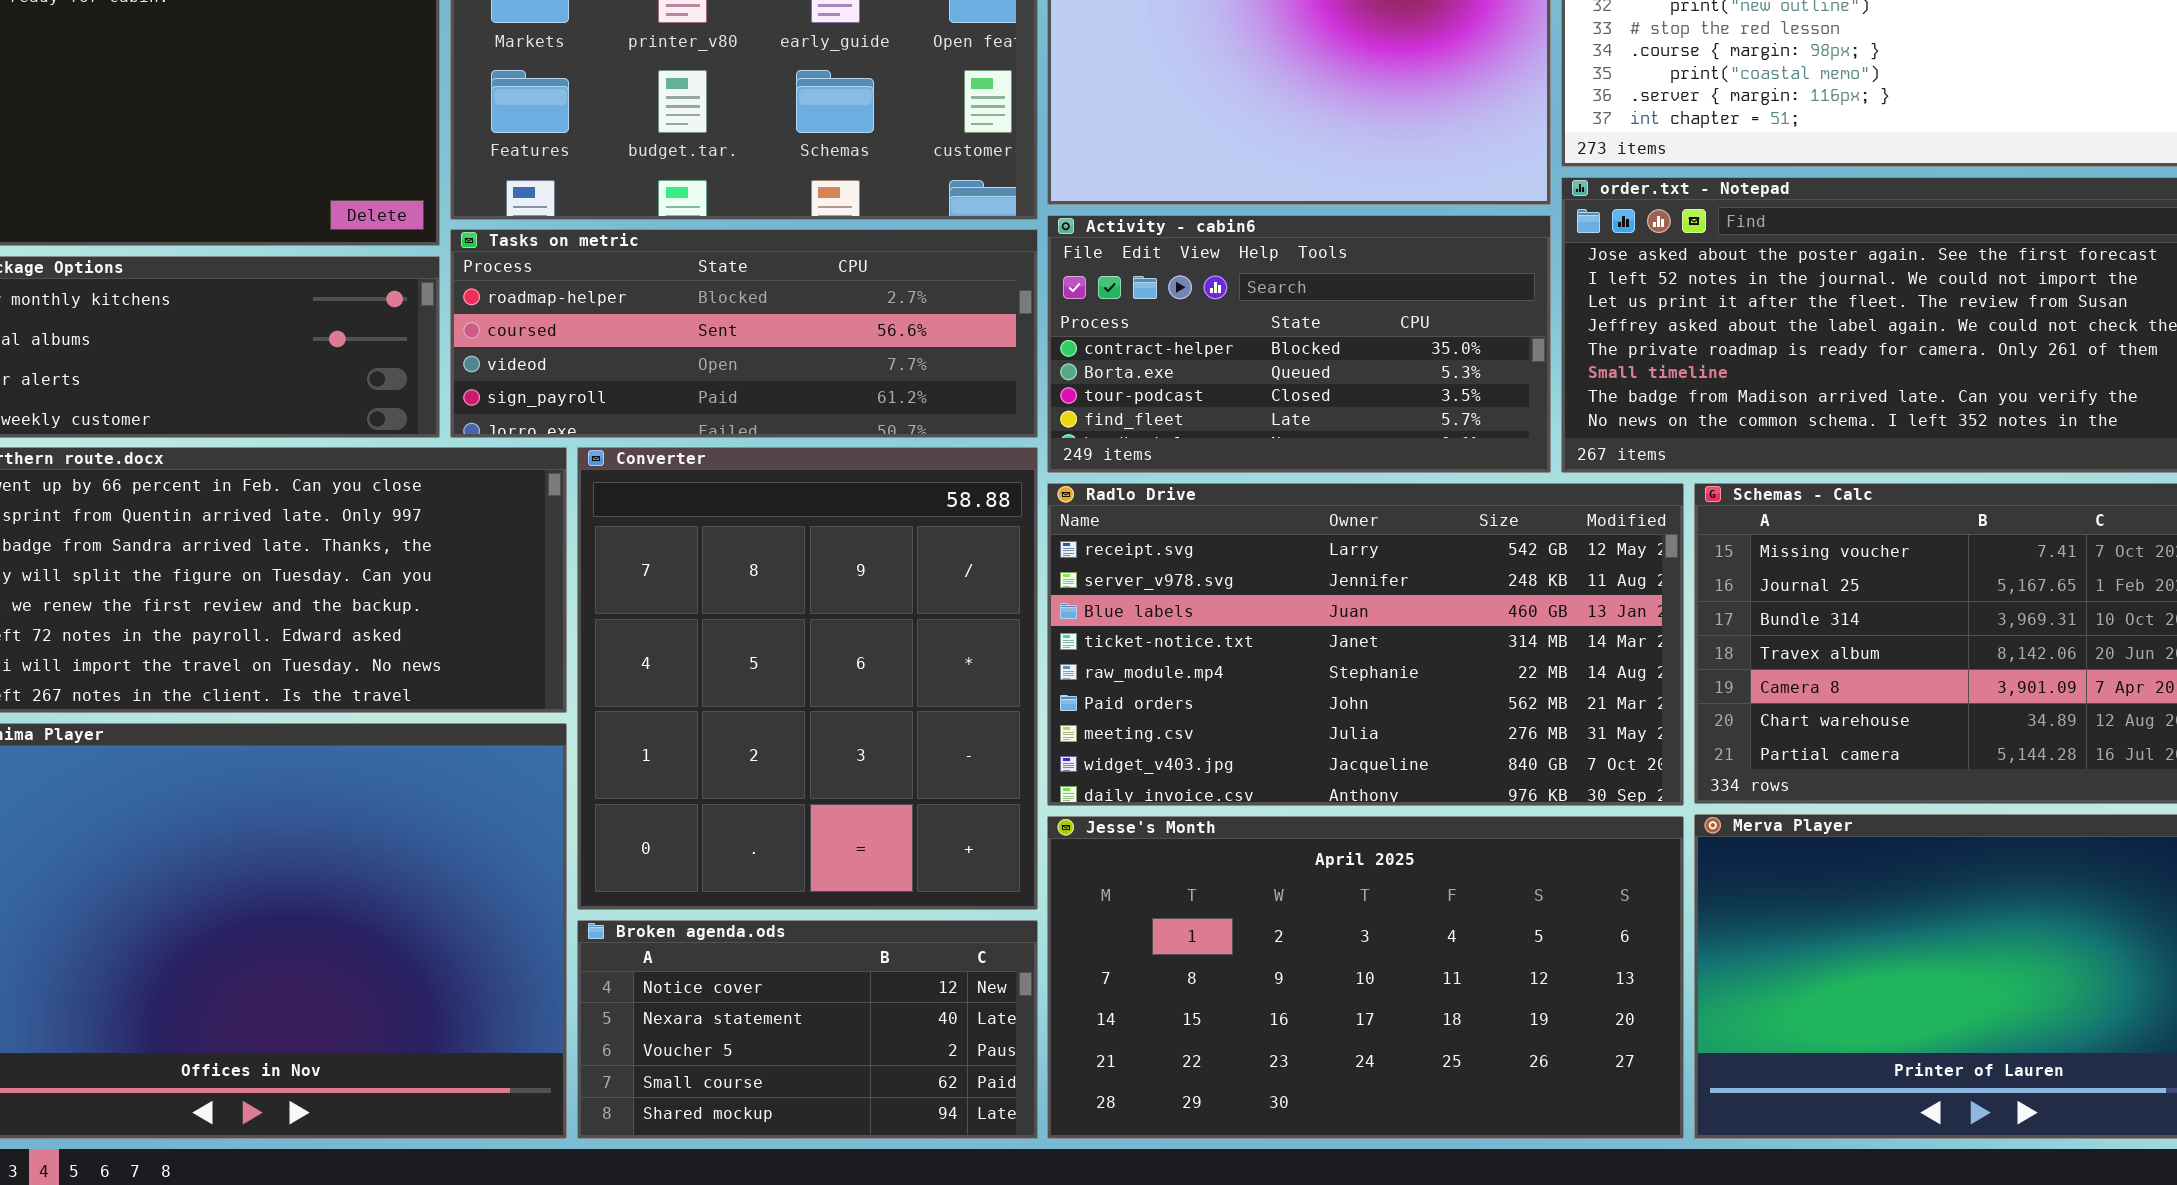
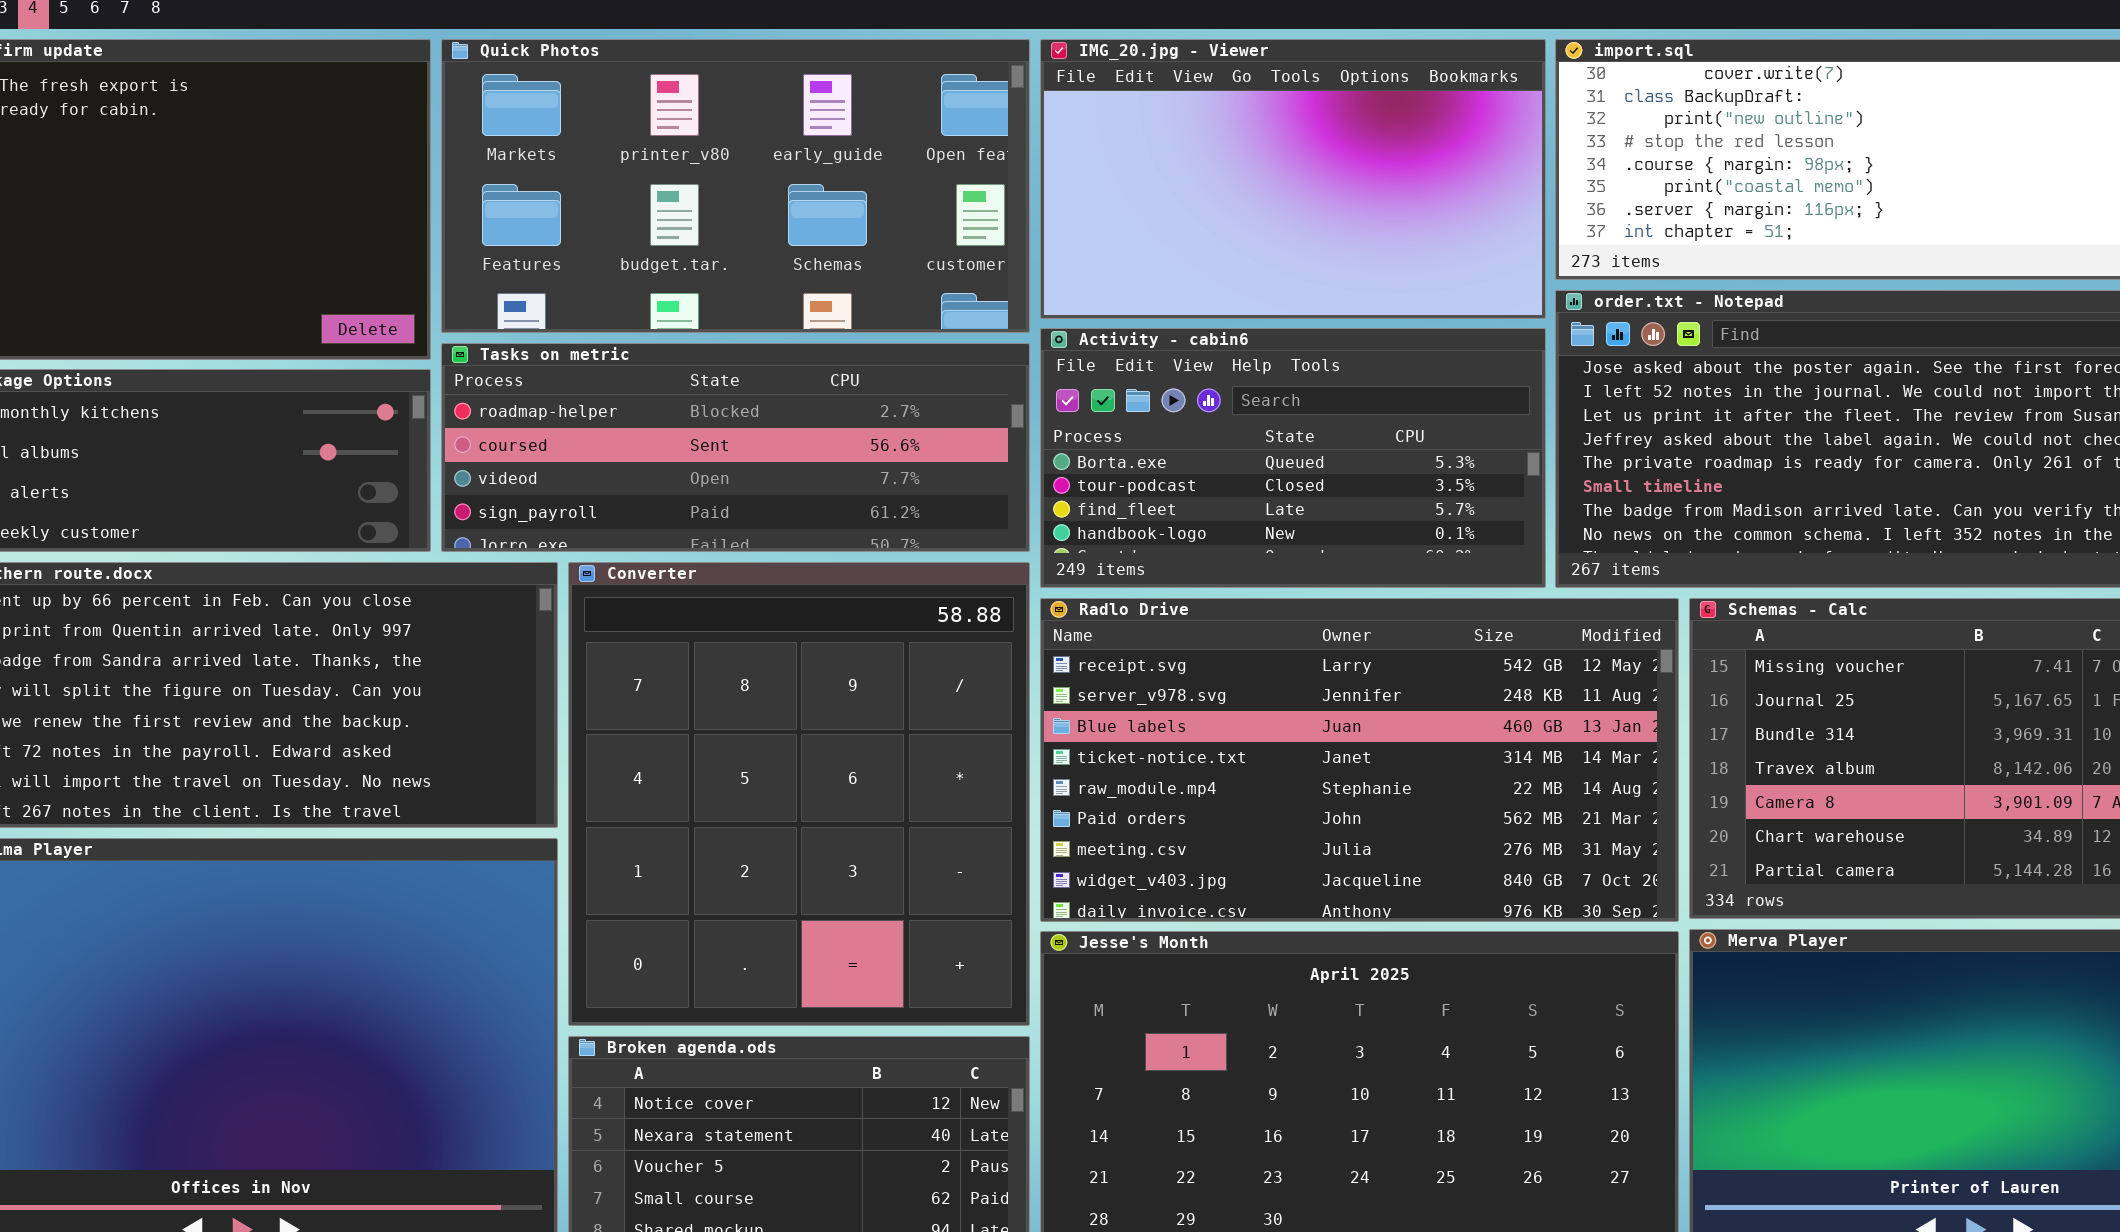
Activity - cabin6: [1047,215,1551,473] -> [1040,328,1546,588], scrolled down 1 row

